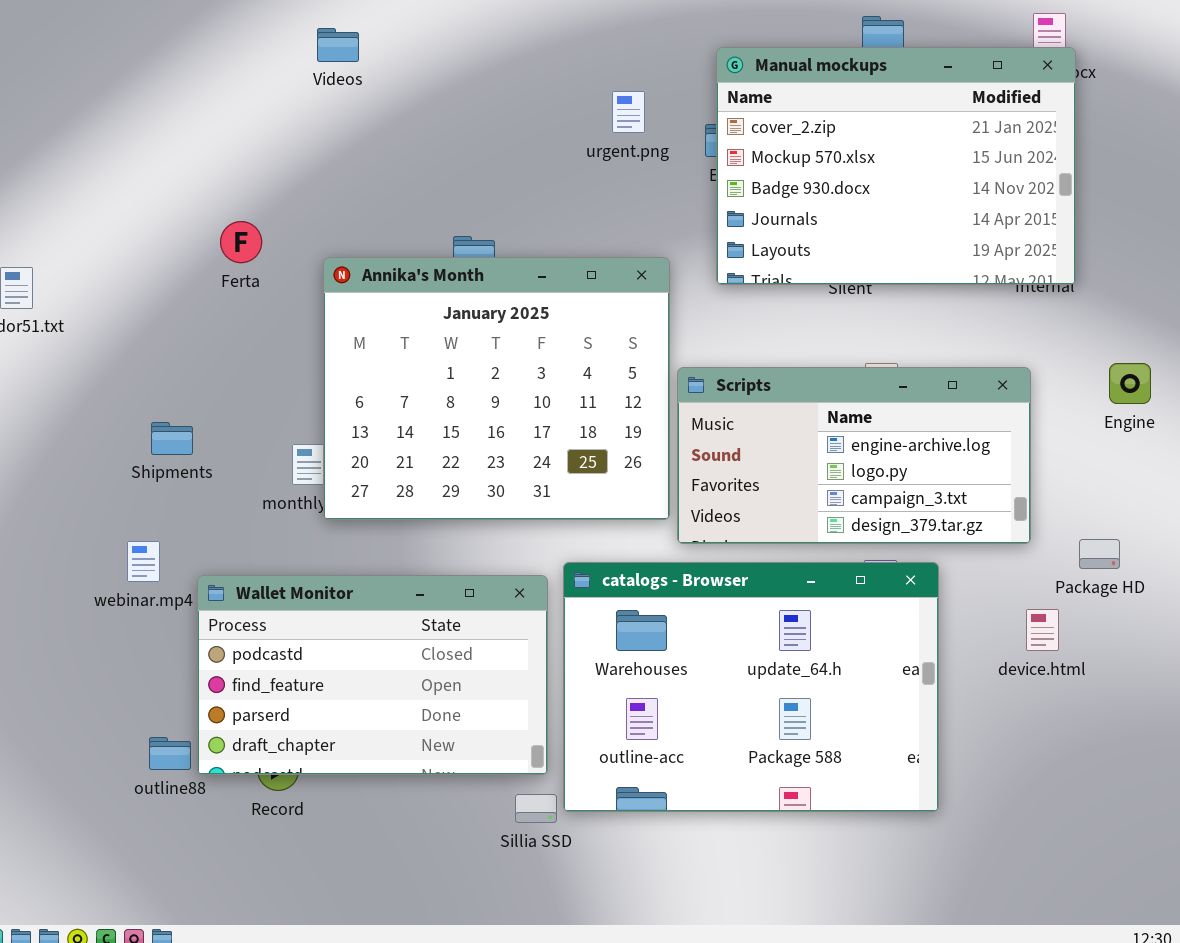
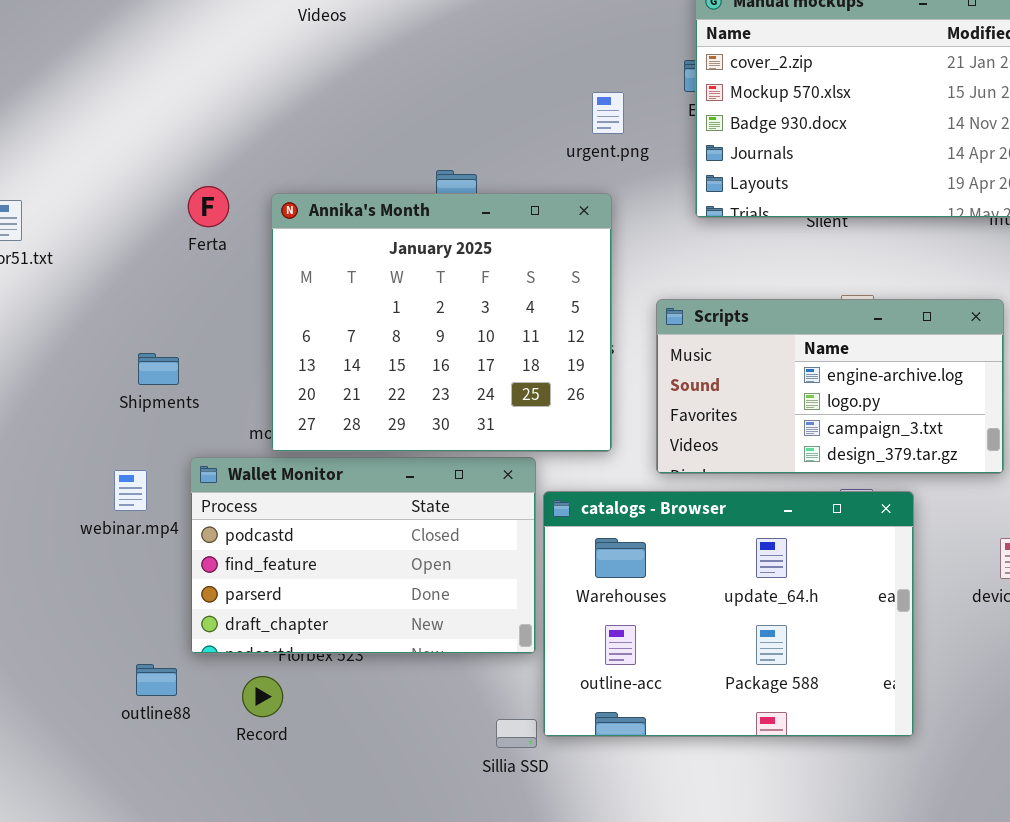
urgent.png: [612,91,645,133] -> [592,92,624,134], moved
Ferta: [220,221,262,263] -> [188,186,229,227], moved
Annika's Month: [323,257,670,520] -> [271,193,612,452], moved
Wallet Monitor: [197,575,548,775] -> [190,457,536,654], moved

